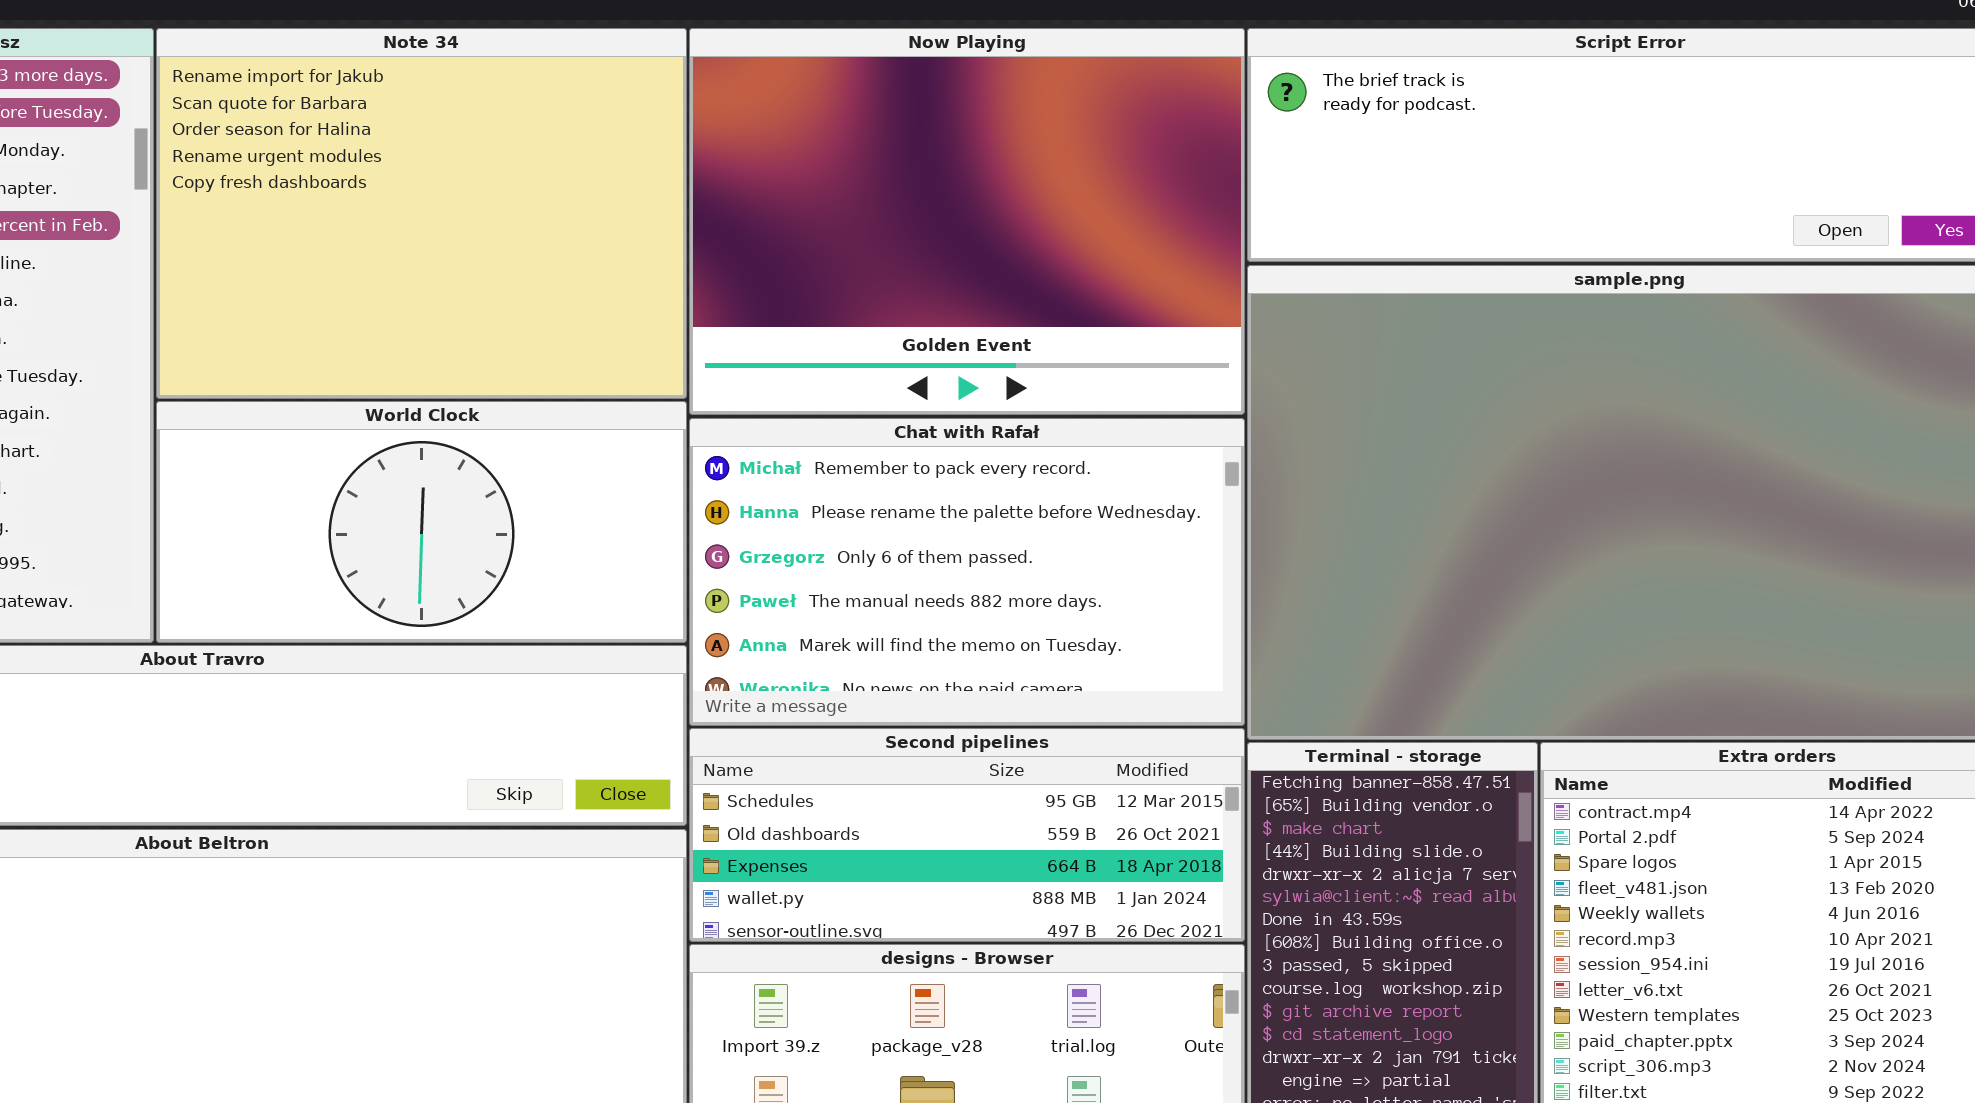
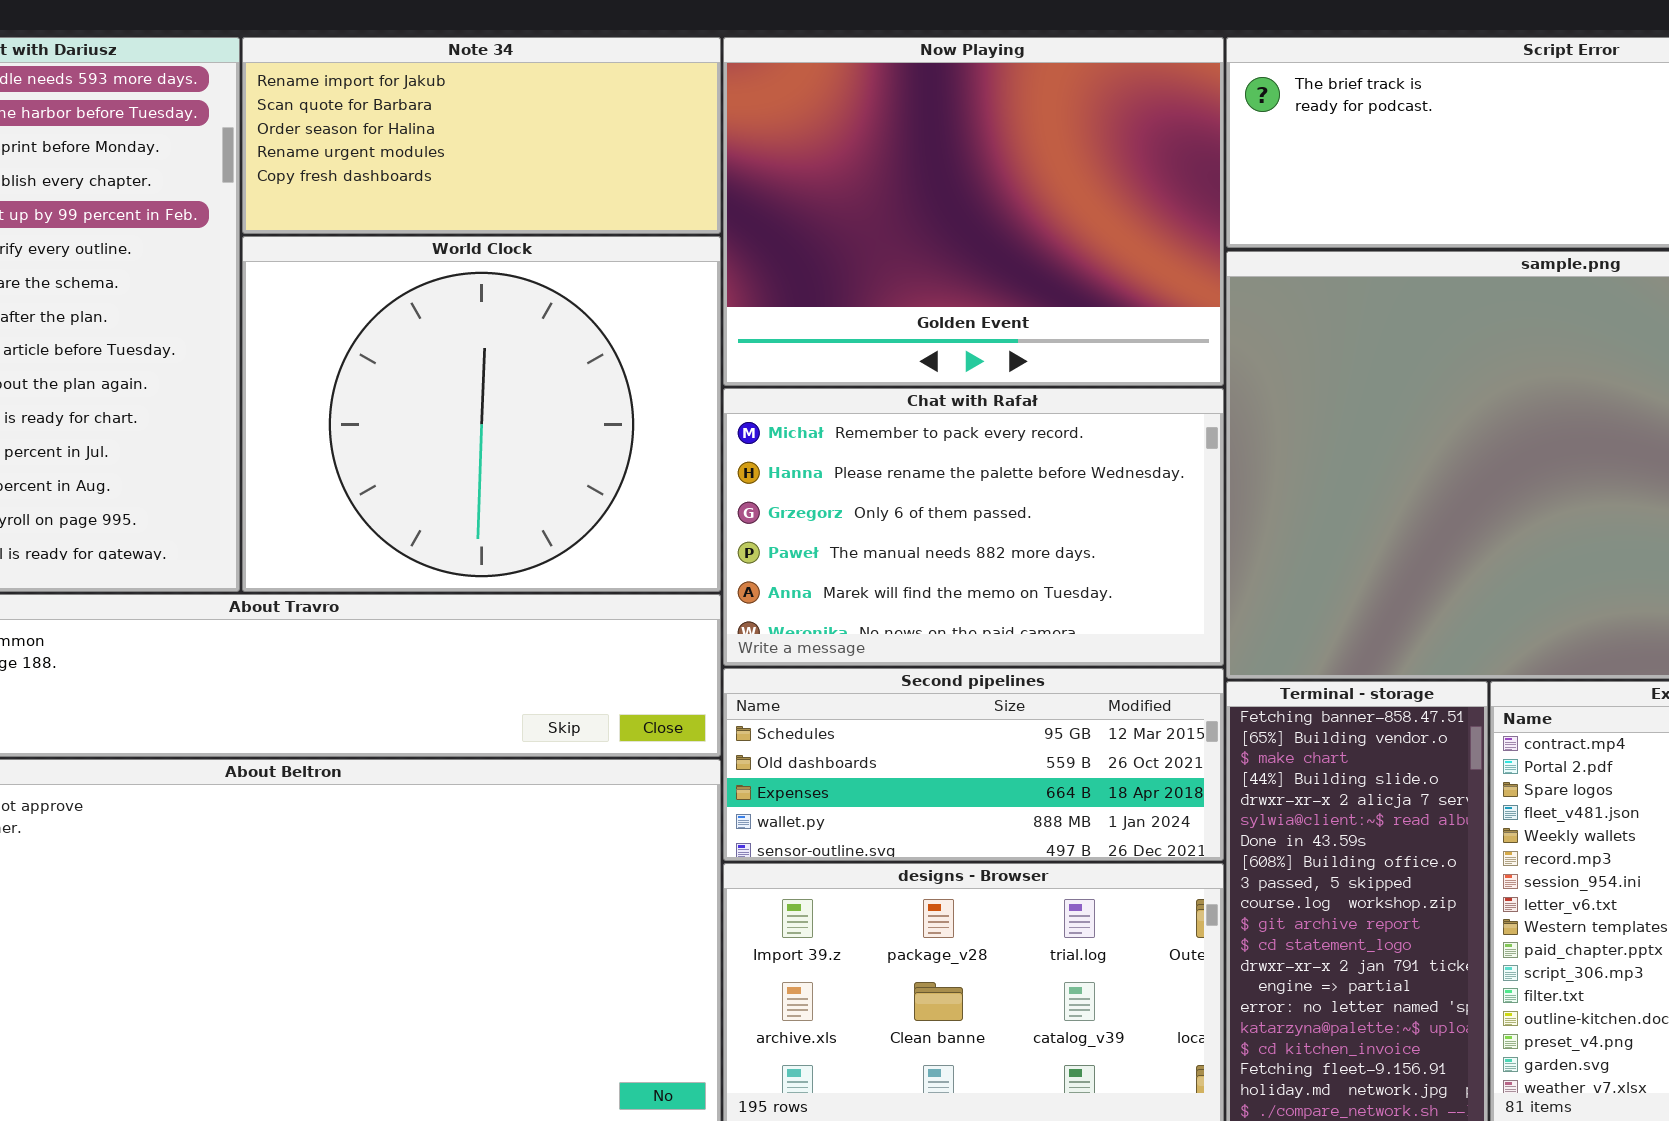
Note 34: [156,28,687,399] -> [242,37,721,234], resized
World Clock: [156,401,687,643] -> [242,236,721,592], resized

